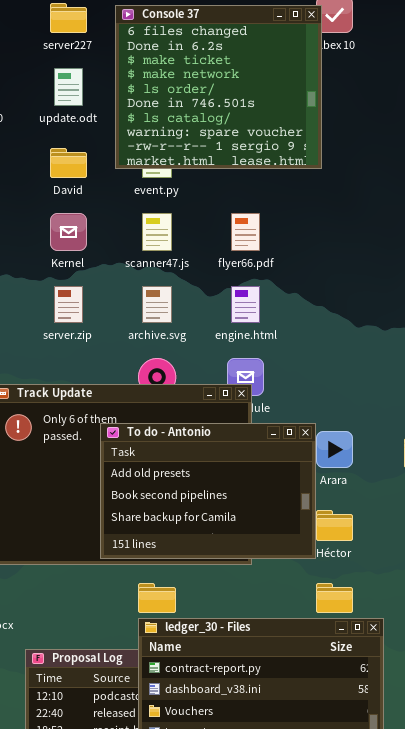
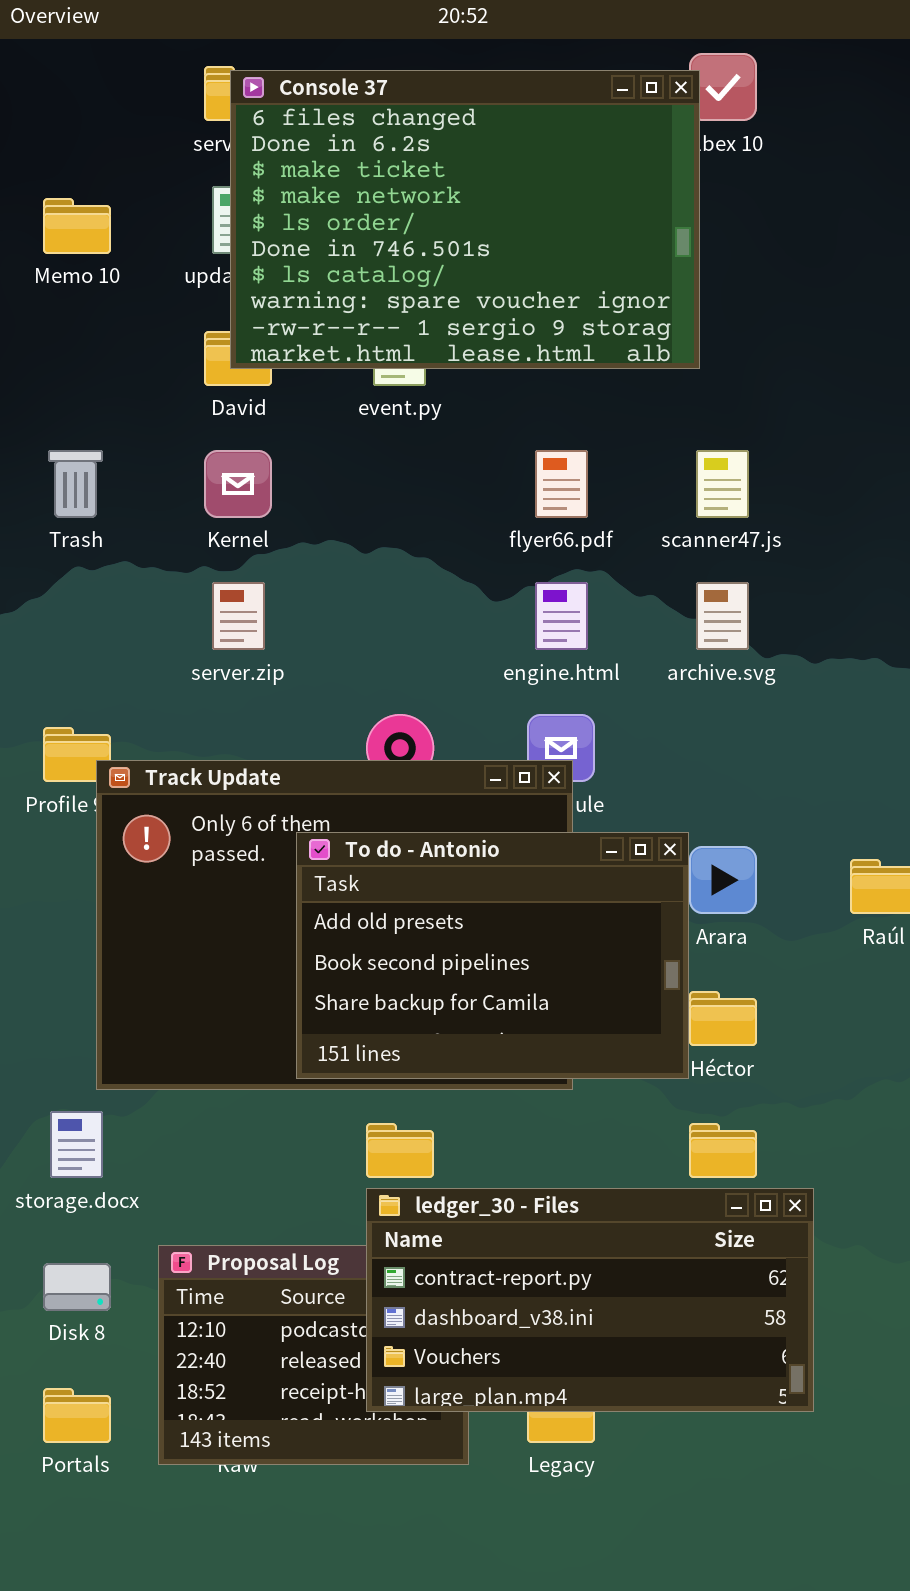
Console 37: [115,5,322,169] -> [230,70,700,369], resized
scanner47.js: [142,213,172,251] -> [696,450,749,518], moved
archive.svg: [142,286,172,323] -> [696,582,749,650], moved

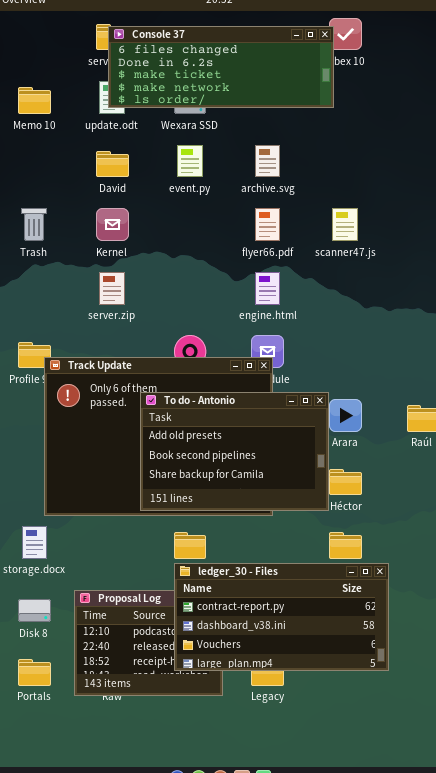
Console 37: [230,70,700,369] -> [108,26,334,108], resized
archive.svg: [696,582,749,650] -> [255,145,280,177], moved

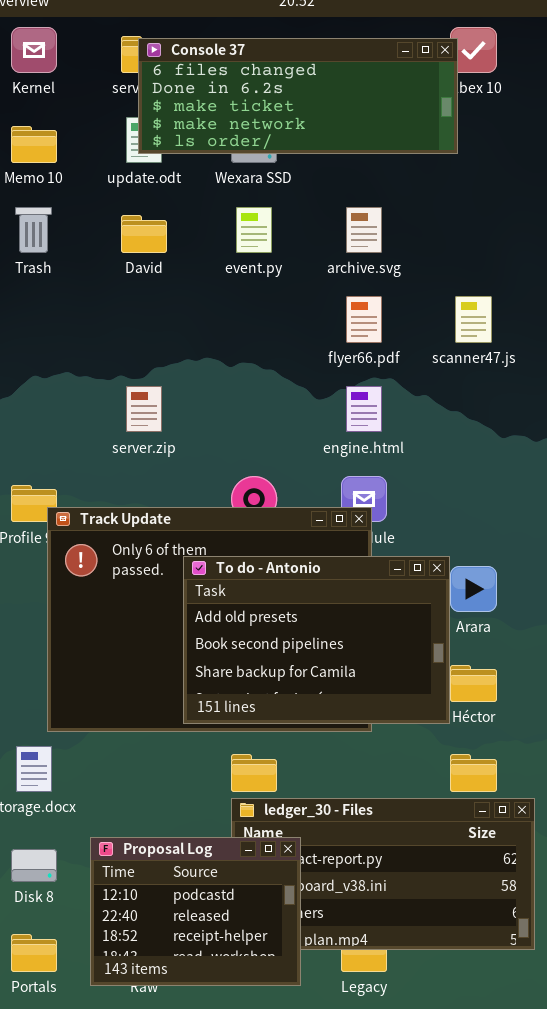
Trash: [21,208,47,241] -> [15,207,52,253], moved
Kernel: [96,208,129,241] -> [11,27,57,73], moved
Proposal Log: [74,590,223,696] -> [90,837,301,986], raised

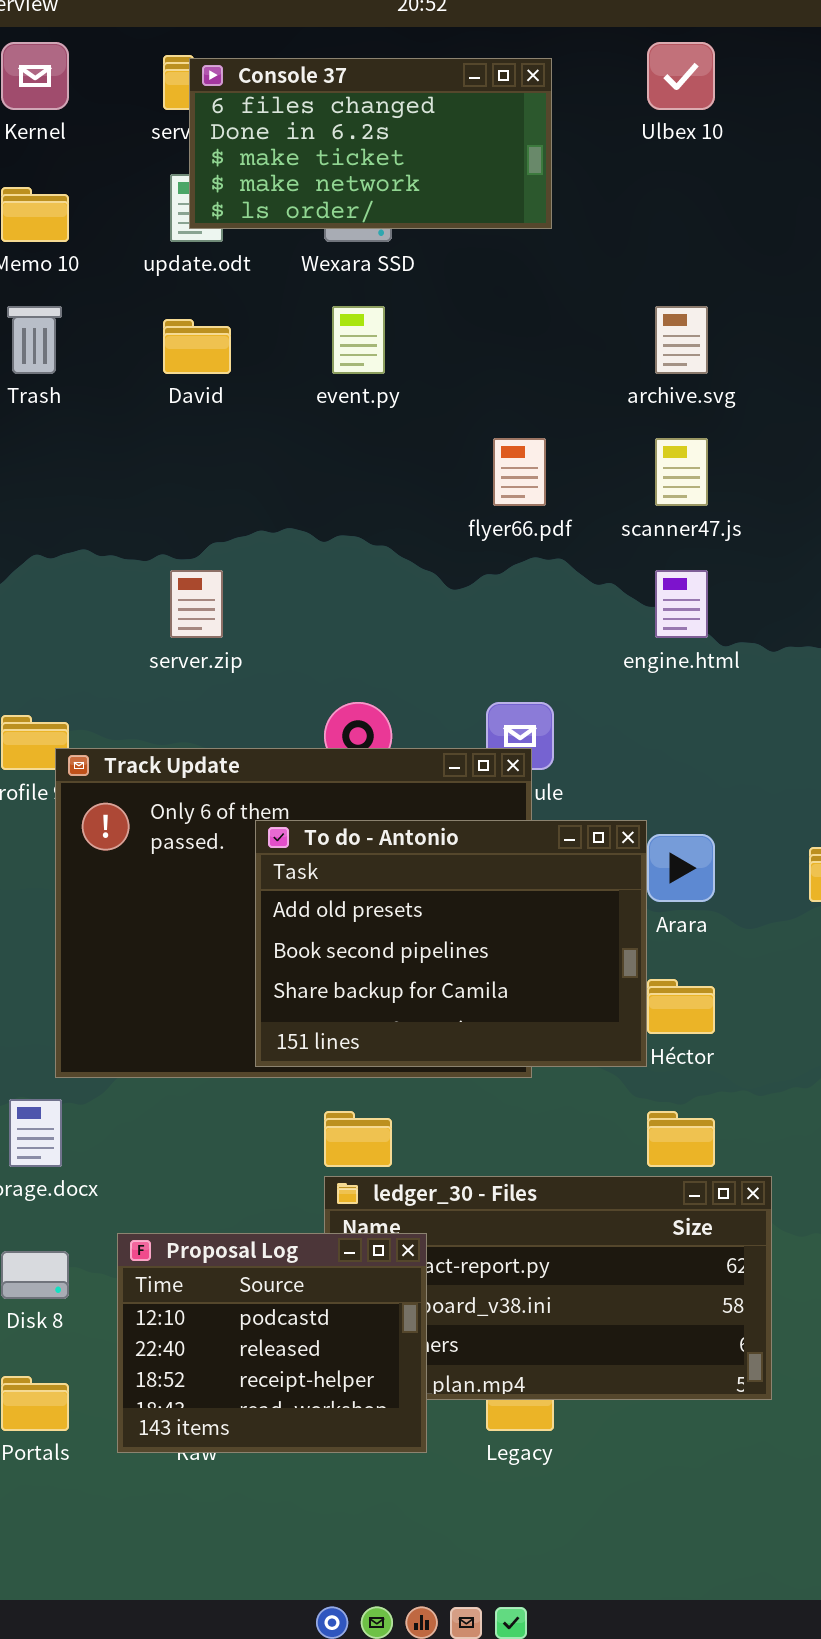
Console 37: [138,38,458,154] -> [189,58,552,229], resized
archive.svg: [346,207,382,253] -> [655,306,708,374], moved
engine.html: [346,386,382,432] -> [655,570,708,638], moved

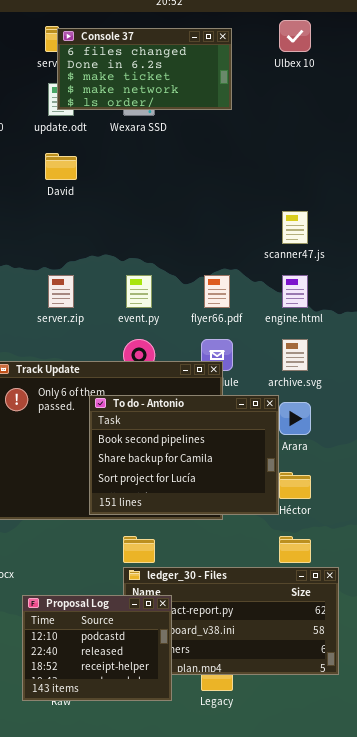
event.py: [332,306,385,374] -> [126,275,152,308], moved
archive.svg: [655,306,708,374] -> [282,339,308,371], moved
flyer66.pdf: [493,438,546,506] -> [204,275,230,308], moved
To do - Antonio: [255,820,647,1067] -> [89,395,279,515], scrolled down 1 row

